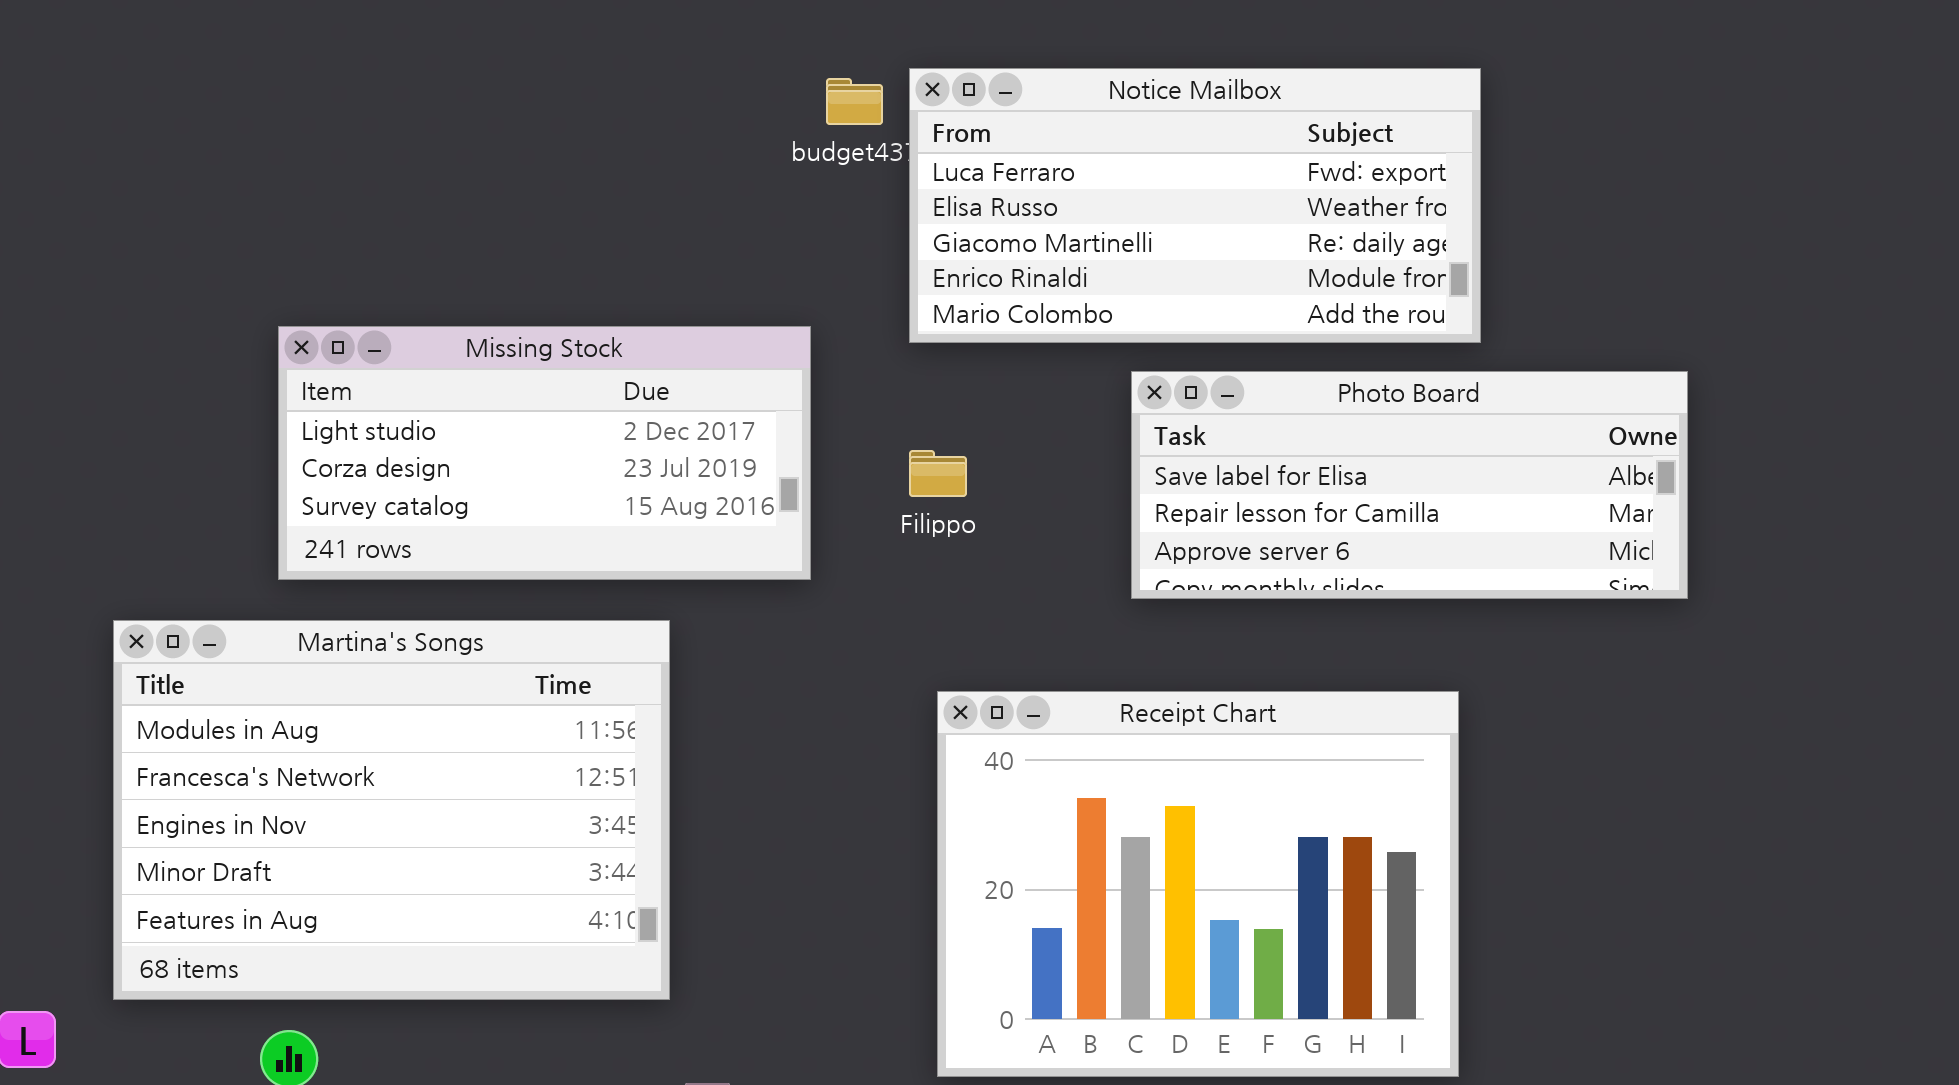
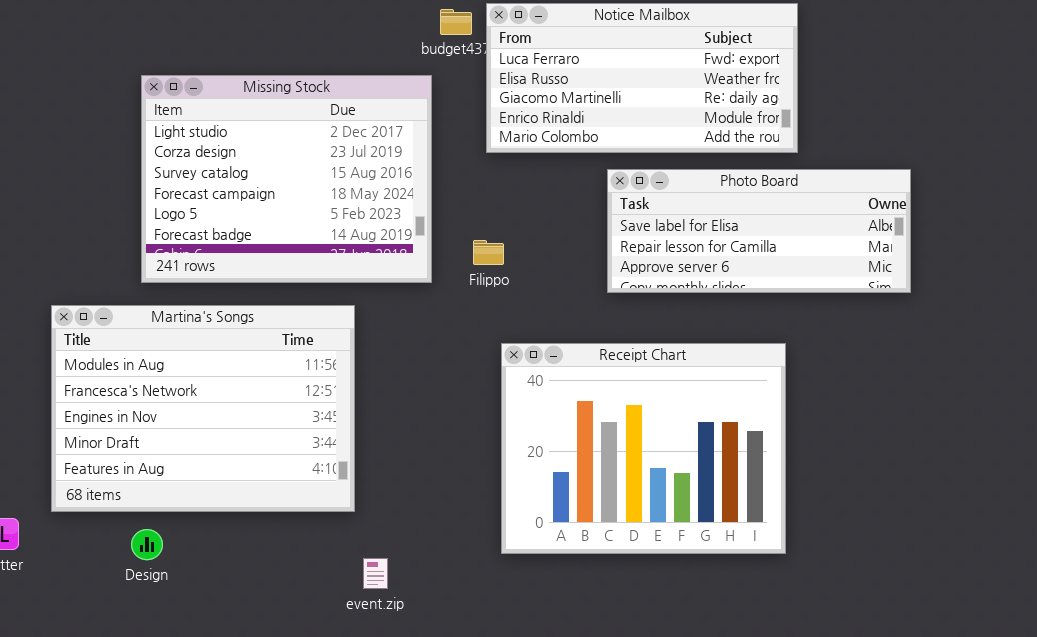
Missing Stock: [278,326,811,580] -> [141,75,432,283], resized
Filippo: [909,450,967,497] -> [473,240,504,265], moved

